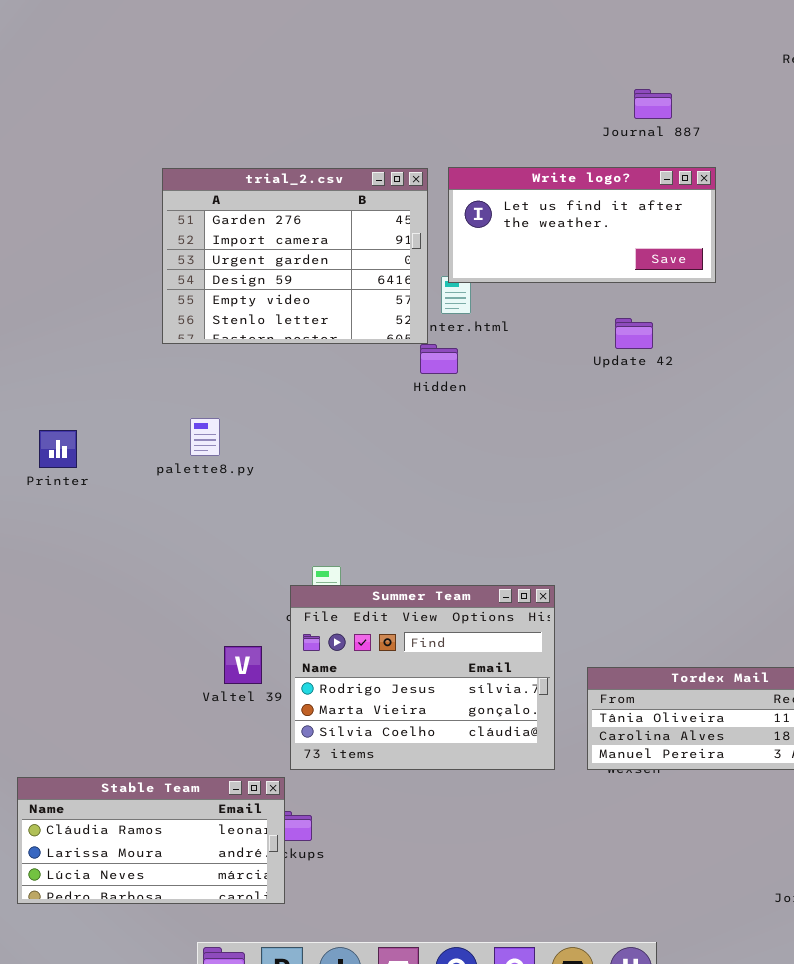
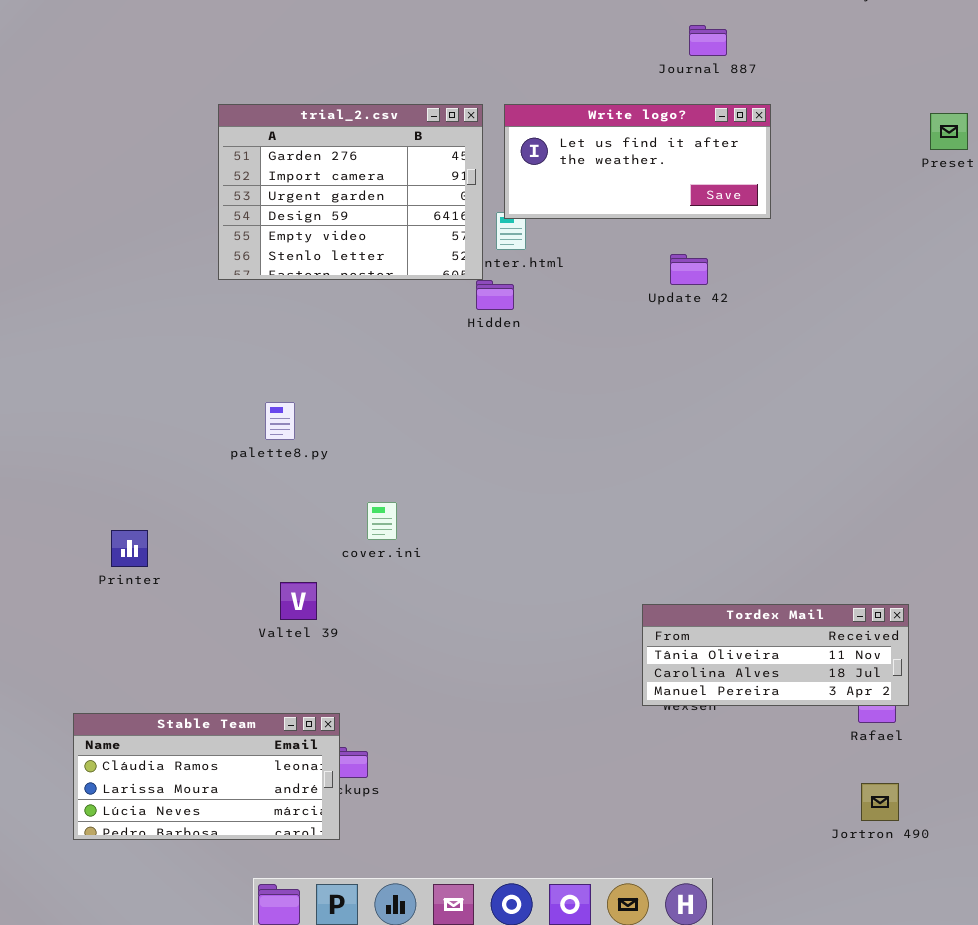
palette8.py: [190,418,220,456] -> [265,402,295,440], moved
Printer: [39,430,77,468] -> [111,530,148,567], moved
Summer Team: [290,585,555,770] -> none, closed

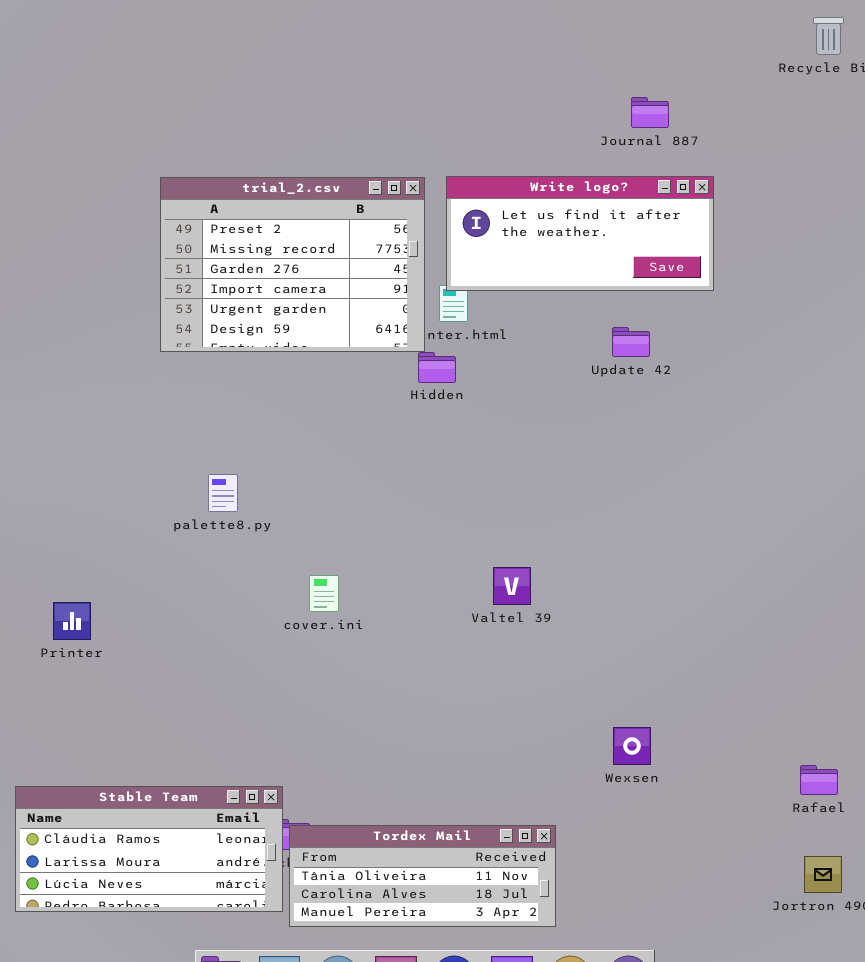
trial_2.csv: [218,104,483,280] -> [160,177,425,352], scrolled up 2 rows
Valtel 39: [280,582,317,620] -> [493,567,531,605], moved
Tordex Mail: [642,604,909,706] -> [289,825,556,927], moved

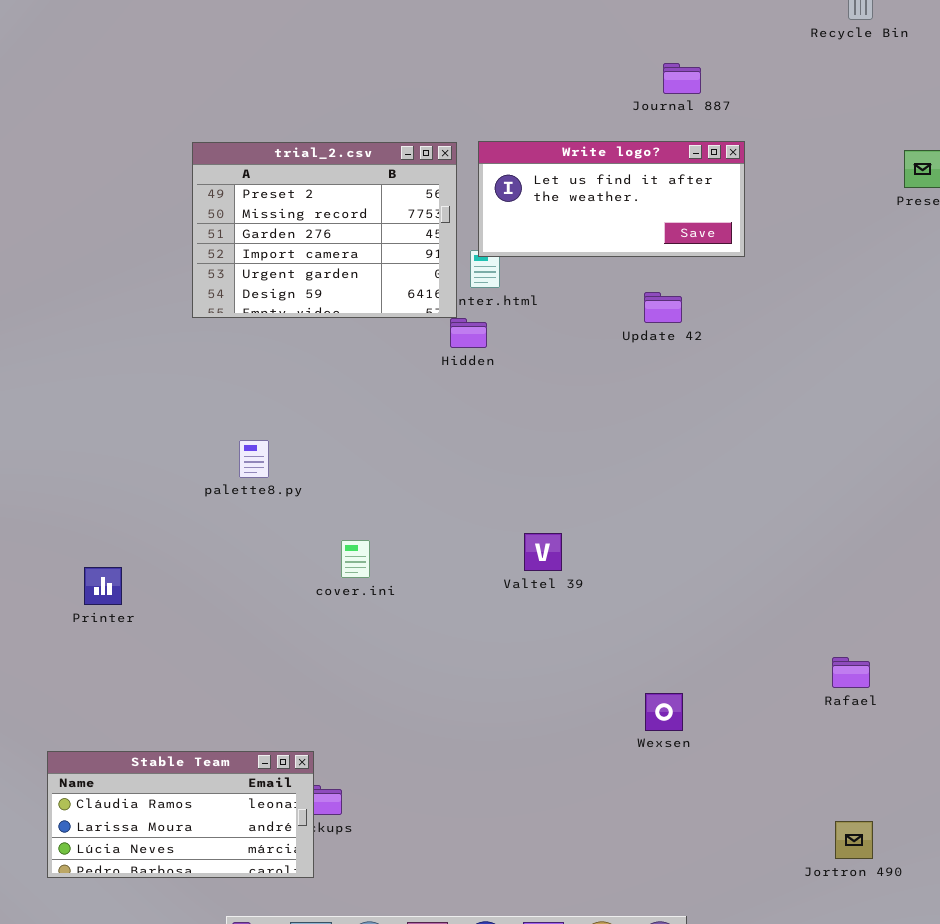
Rafael: [800,765,838,795] -> [832,657,870,688], moved
Tordex Mail: [289,825,556,927] -> none, closed

